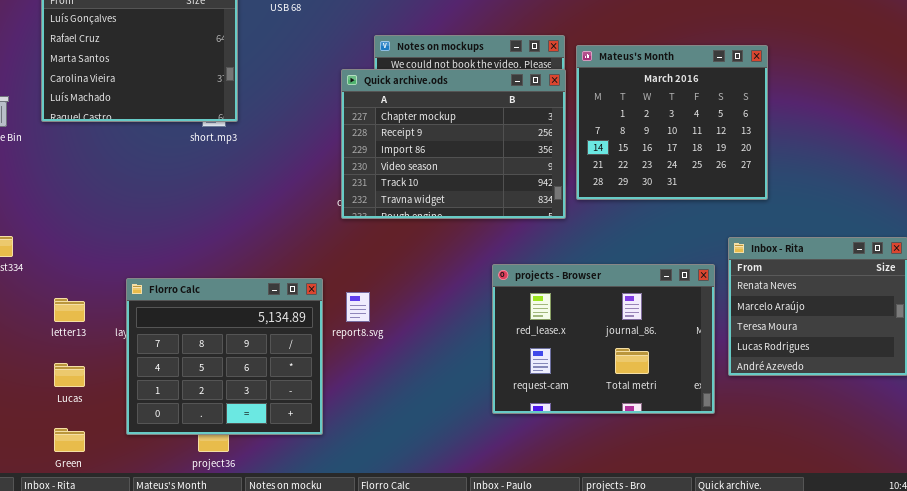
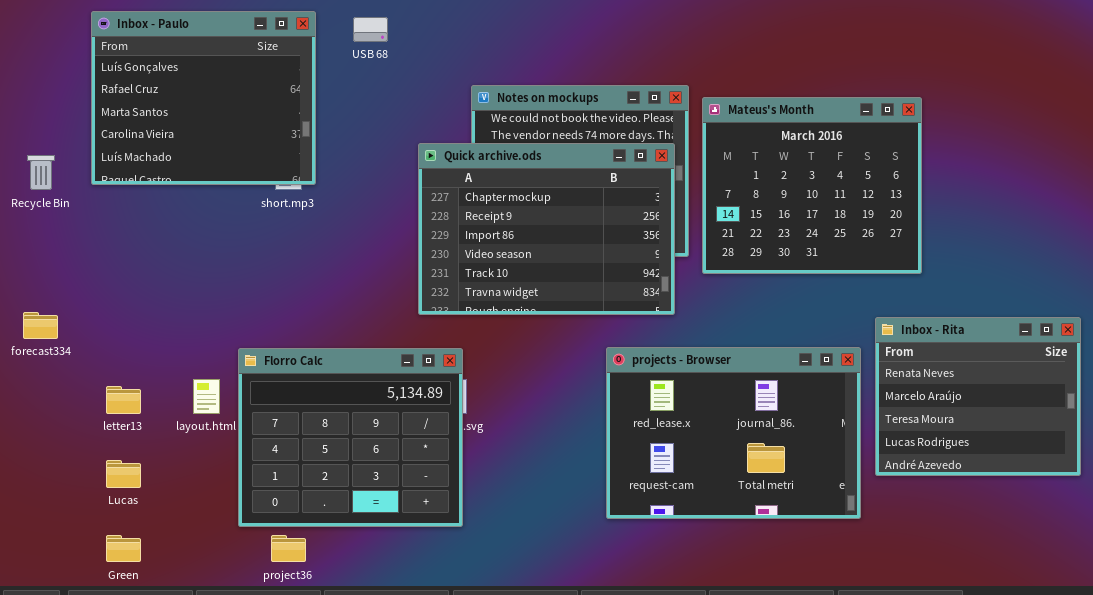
Quick archive.ods: [341,69,566,219] -> [418,143,675,315], moved
Florro Calc: [126,278,323,435] -> [238,348,463,527], moved

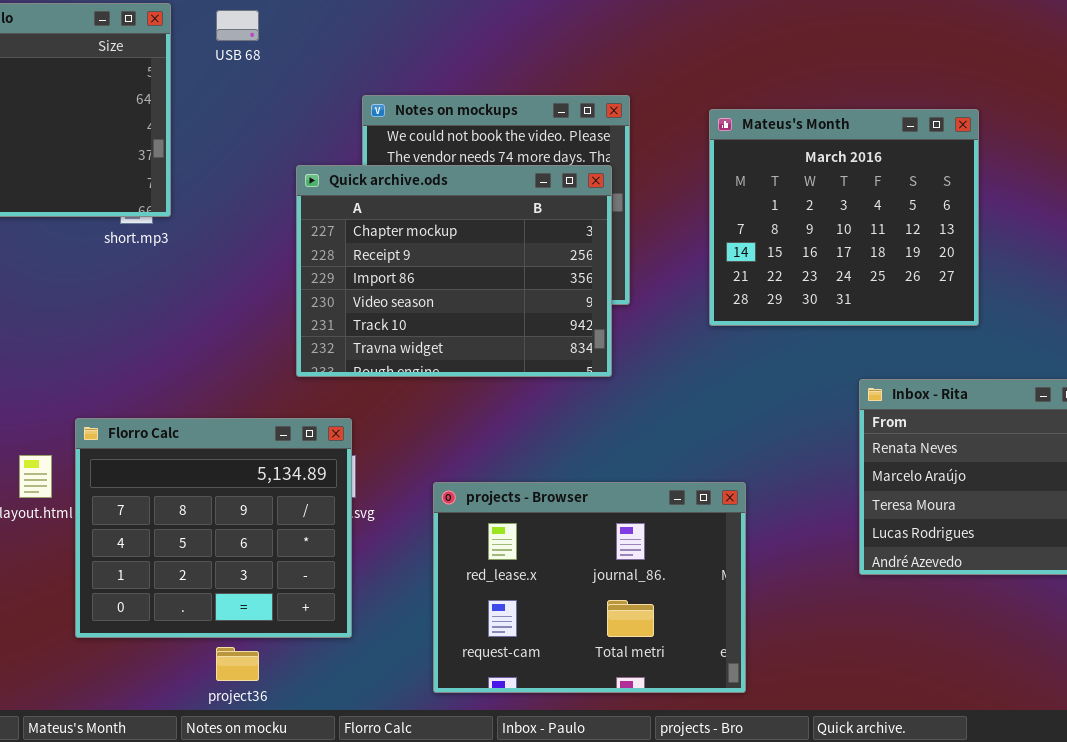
Mateus's Month: [702,97,922,274] -> [709,109,979,326], moved
projects - Browser: [606,347,861,519] -> [433,482,746,693], moved
project36: [271,535,306,562] -> [216,647,259,681], moved

